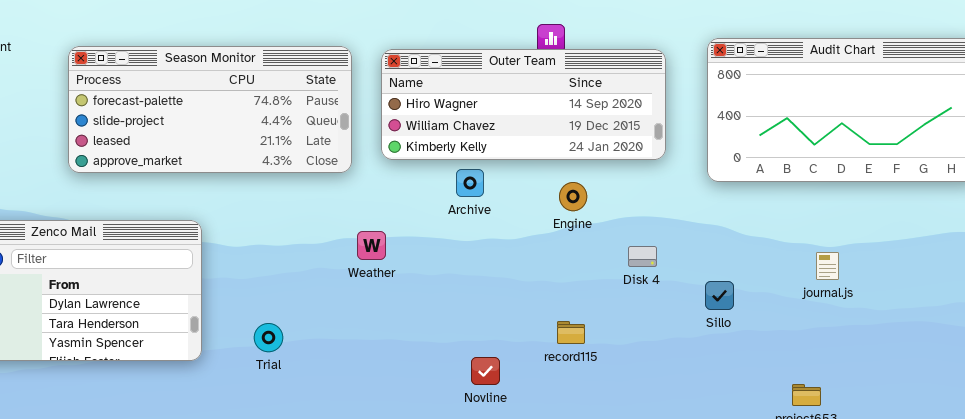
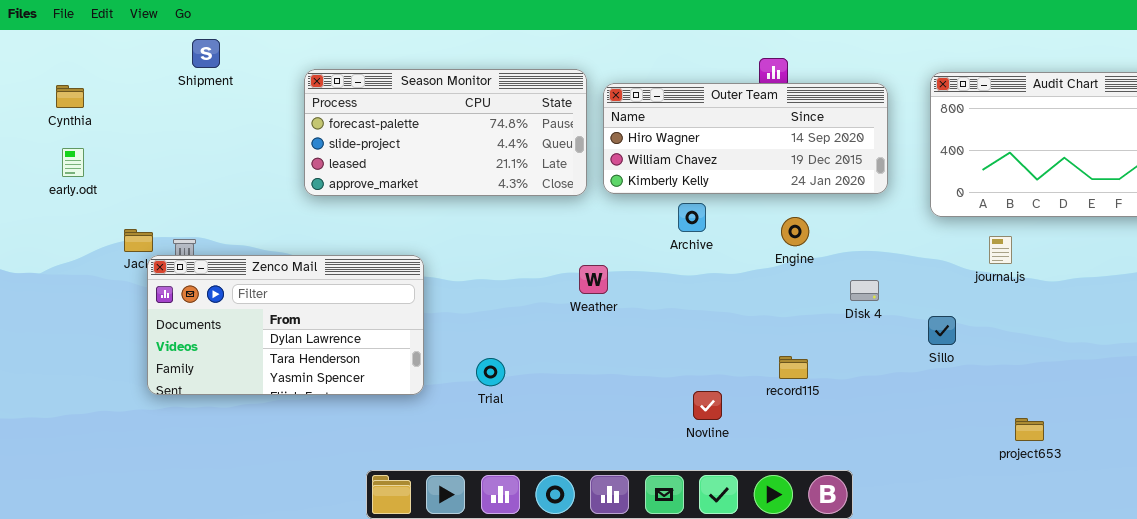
Season Monitor: [68,46,352,173] -> [304,69,587,196], moved
journal.js: [816,252,839,280] -> [989,236,1012,264], moved

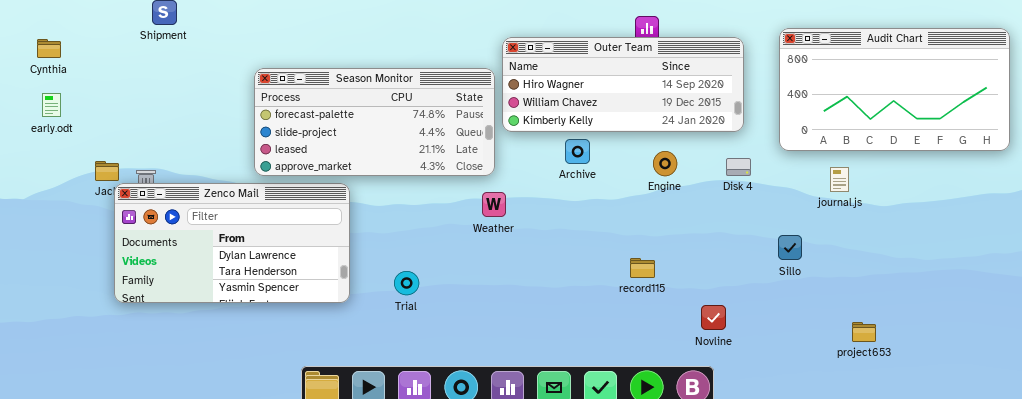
Season Monitor: [304,69,587,196] -> [254,68,495,176], moved
Disk 4: [850,280,879,301] -> [726,158,751,176], moved
record115: [779,356,808,379] -> [630,258,655,278], moved
Novline: [693,391,722,420] -> [701,305,726,330], moved

